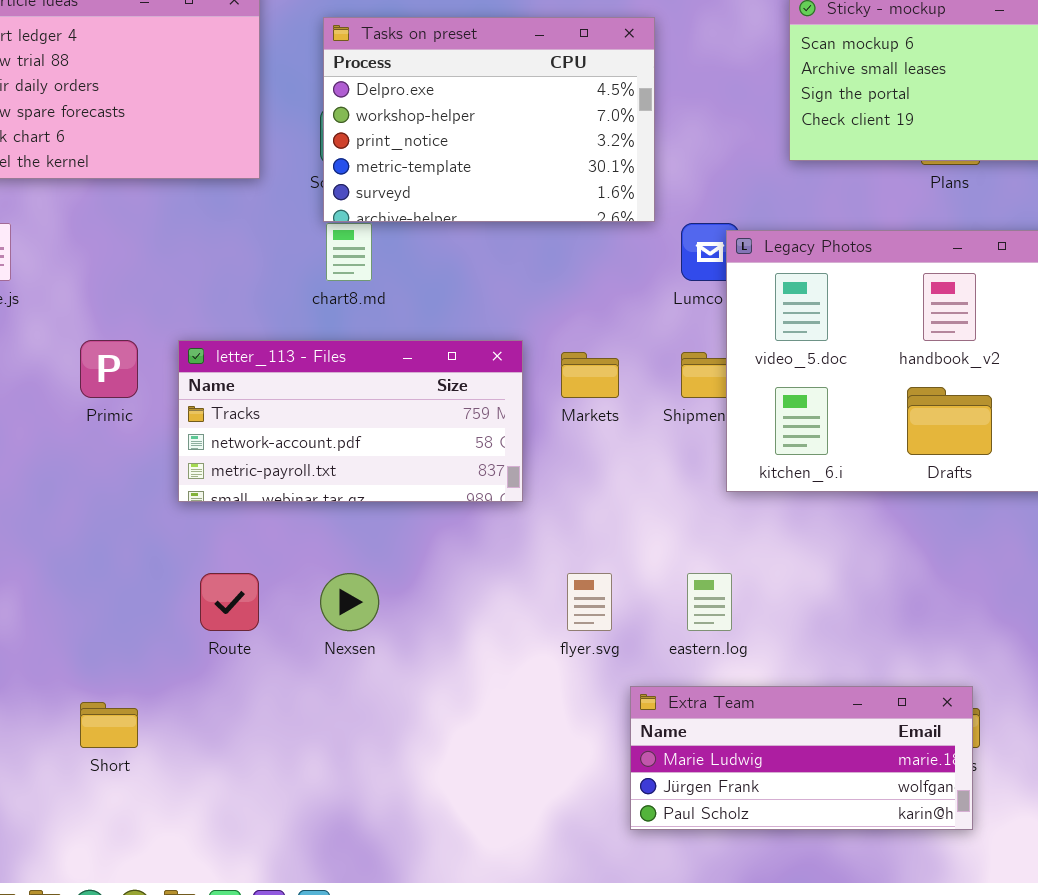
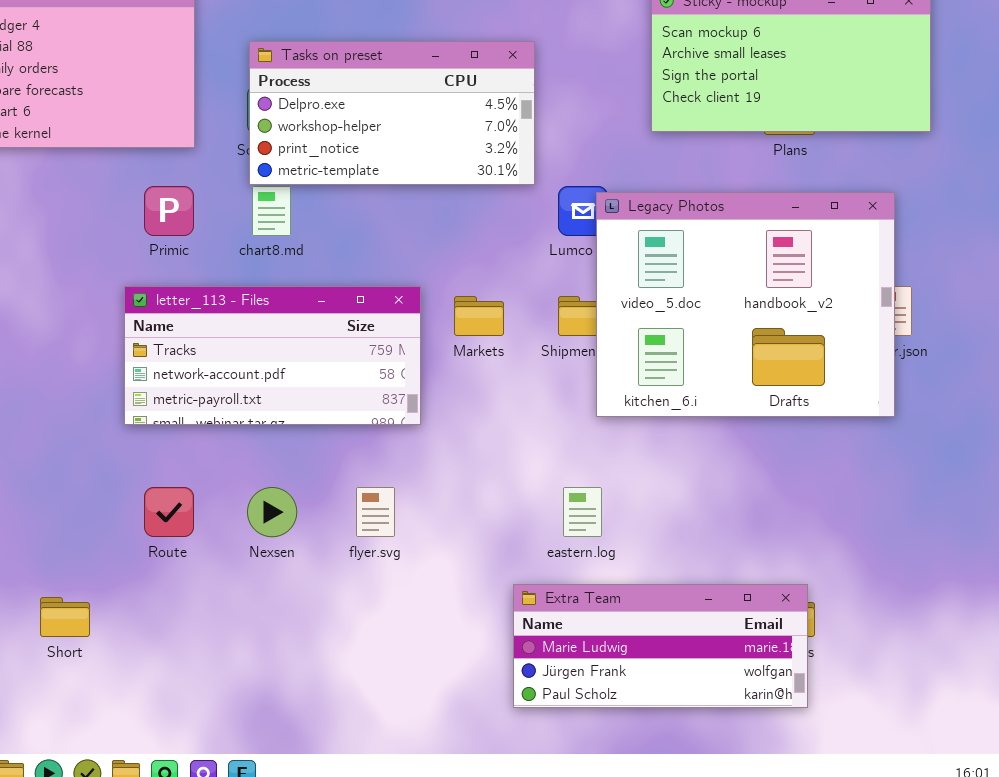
Tasks on preset: [323,17,655,222] -> [249,41,535,185], resized
Primic: [80,340,138,398] -> [144,186,194,236], moved
flyer.svg: [567,573,612,631] -> [356,487,395,537], moved

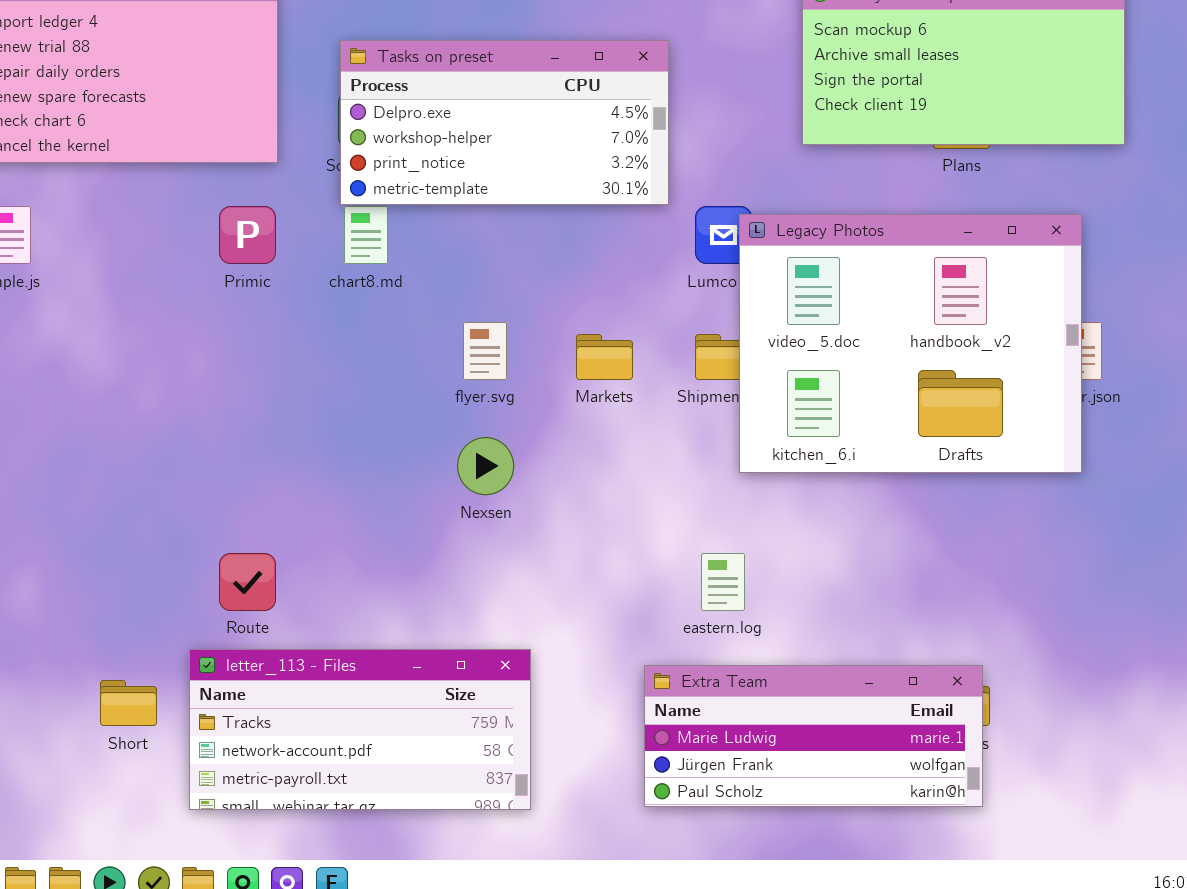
letter_113 - Files: [124,286,421,425] -> [189,649,531,810], moved
Nexsen: [247,487,297,537] -> [457,437,514,495], moved
flyer.svg: [356,487,395,537] -> [463,322,507,380], moved

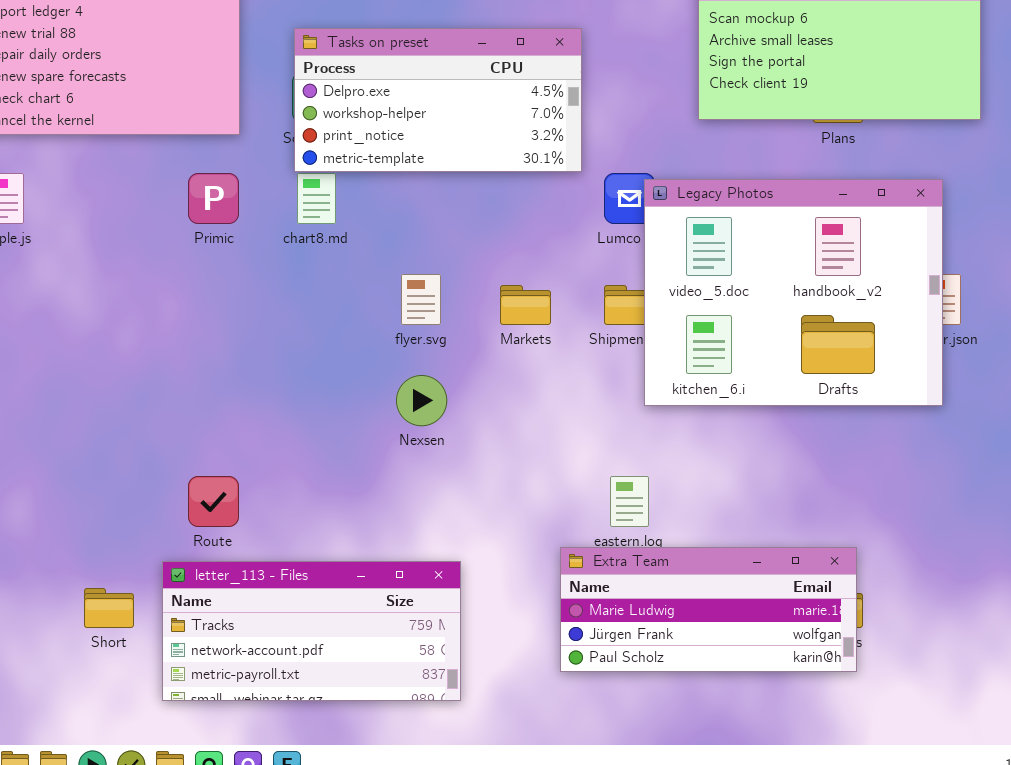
Extra Team: [644,665,983,807] -> [560,547,857,672], moved

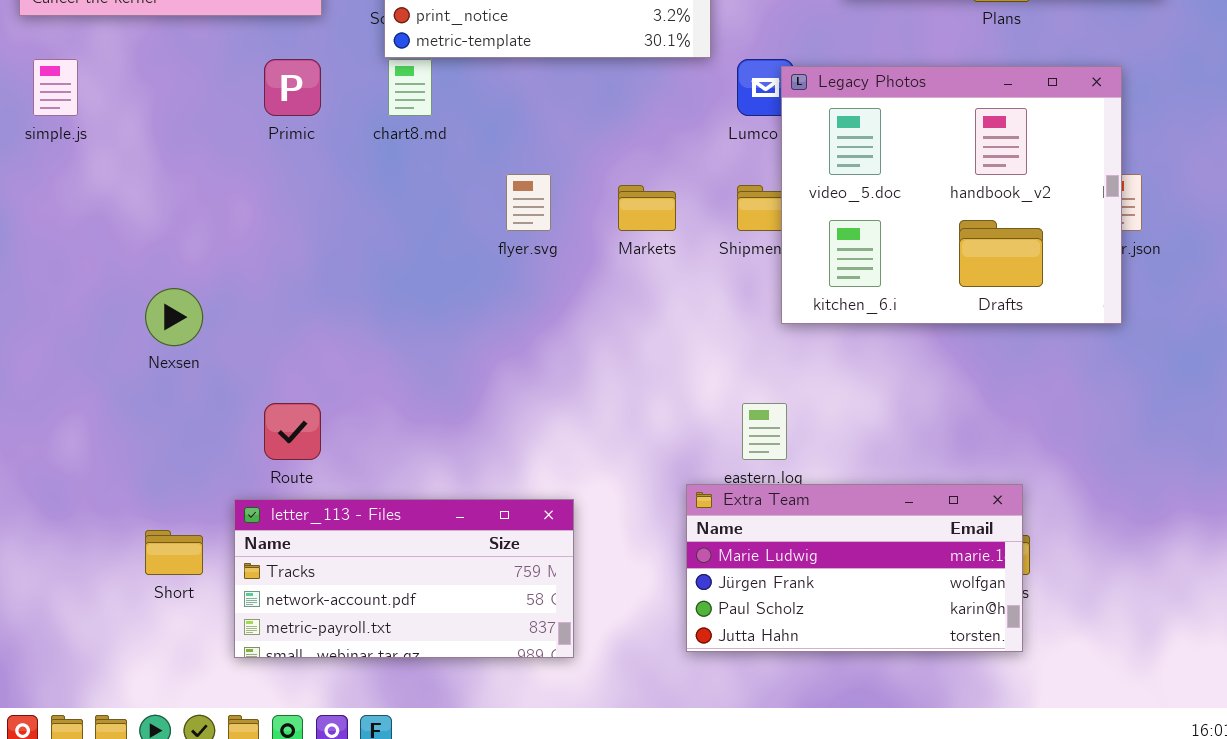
Nexsen: [396,375,447,426] -> [145,288,203,346], moved
Extra Team: [560,547,857,672] -> [686,484,1023,652], resized

